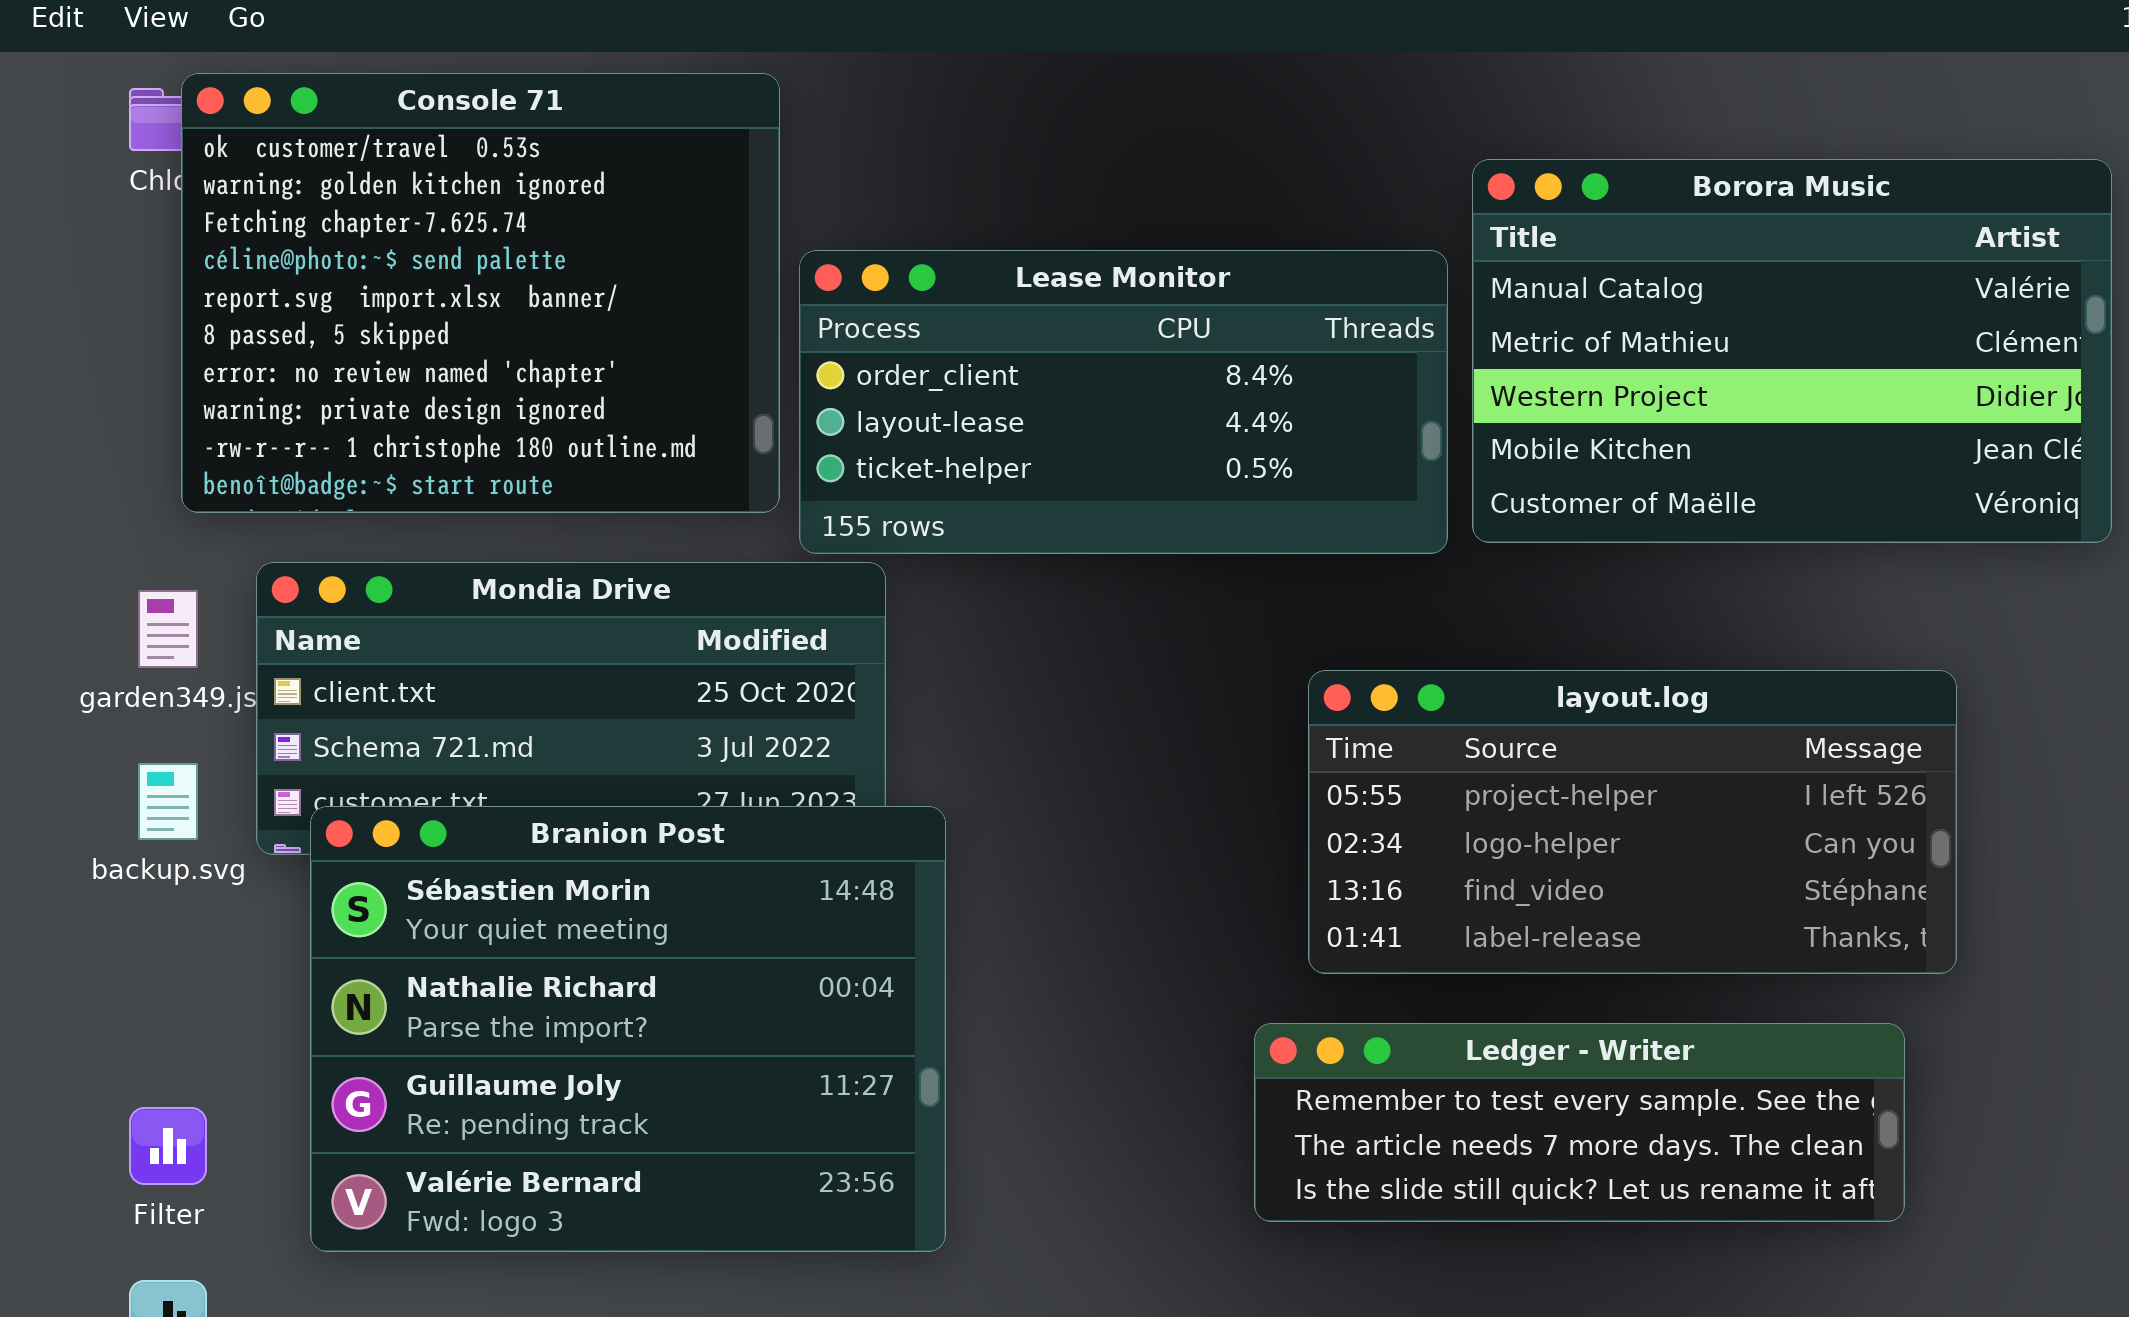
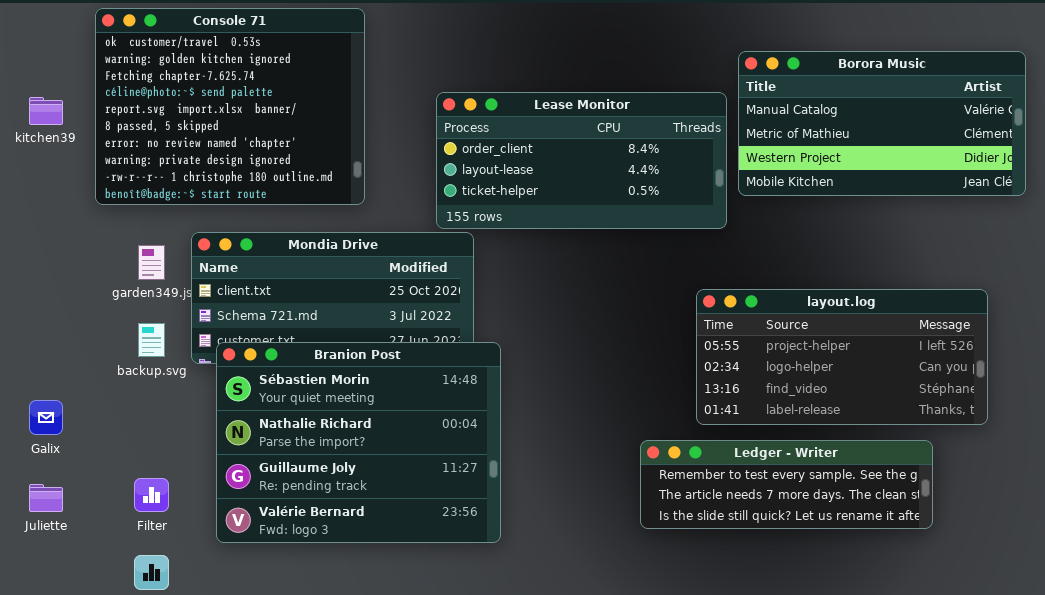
Console 71: [181,73,780,513] -> [95,8,365,205], moved
Borora Music: [1472,159,2112,543] -> [738,51,1026,196], resized
layout.log: [1308,670,1957,974] -> [696,289,988,425], moved

